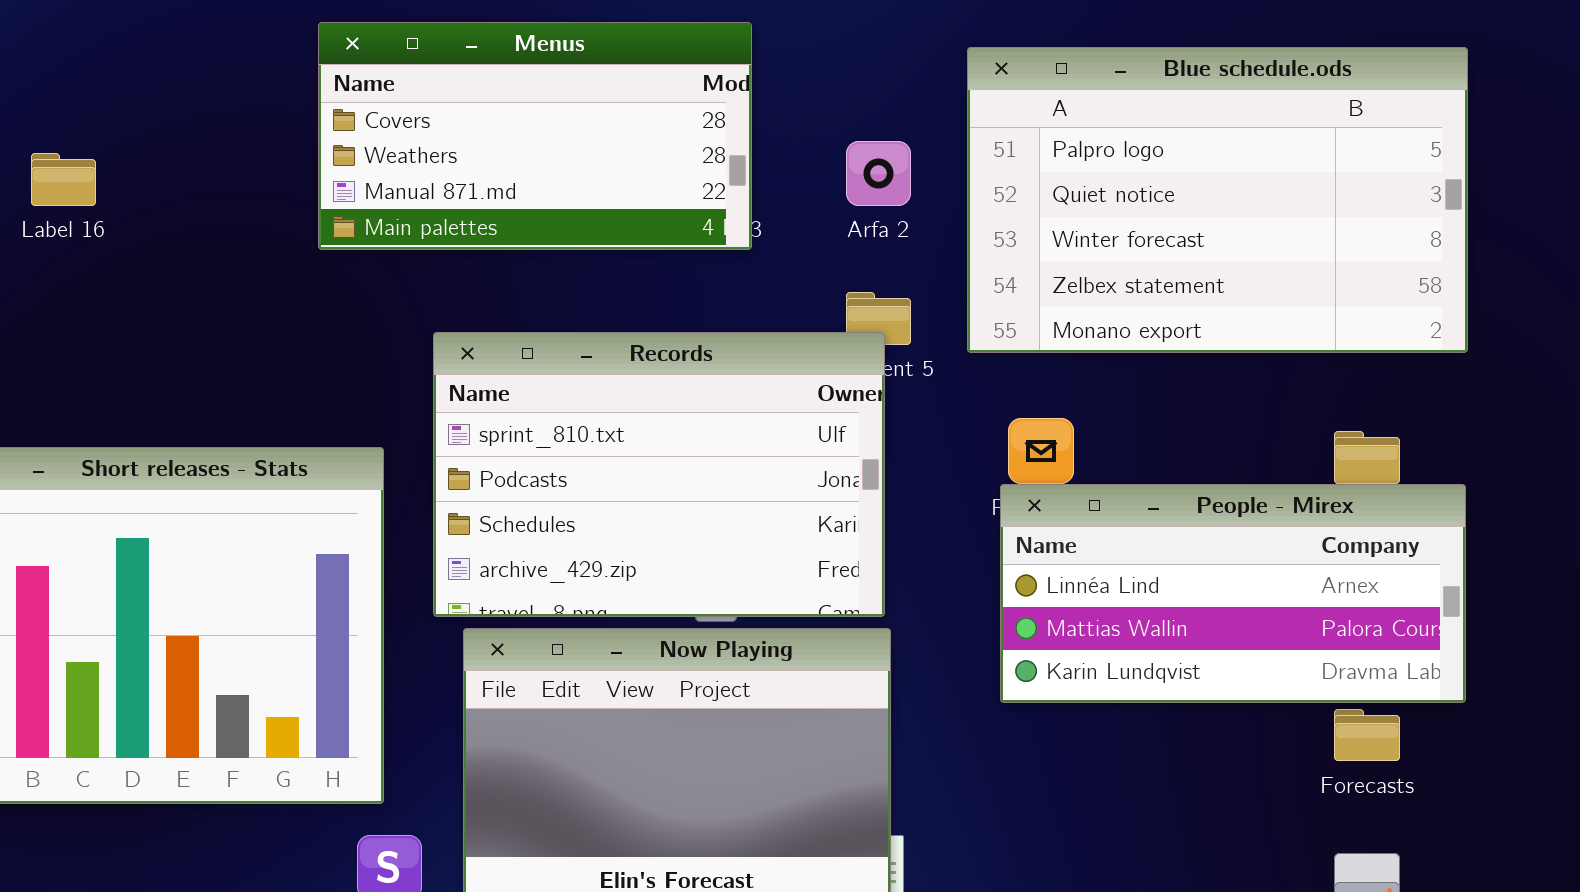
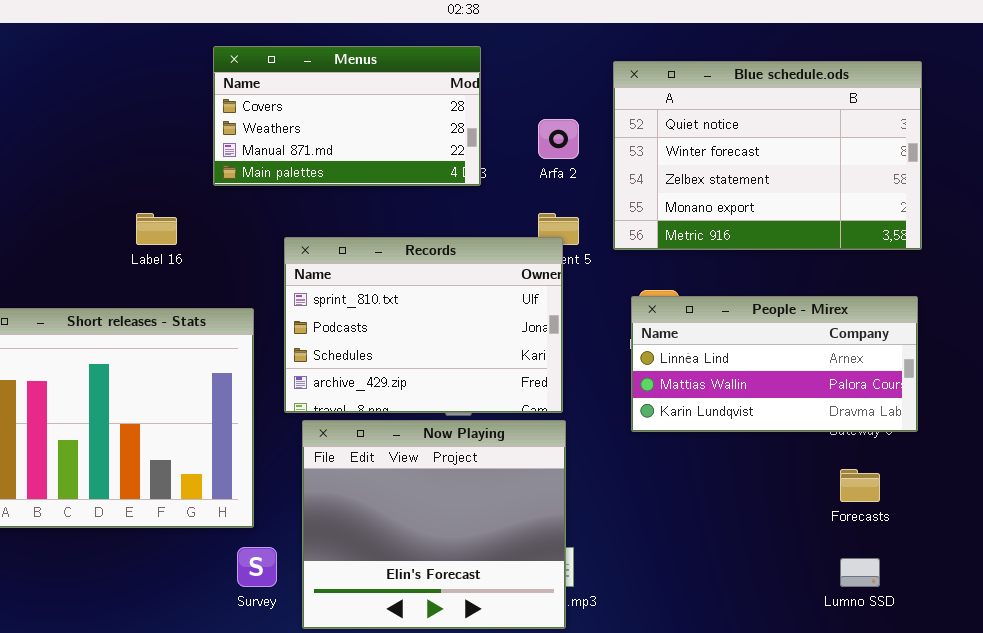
Blue schedule.ods: [967,47,1468,353] -> [613,61,922,250], scrolled down 1 row
Label 16: [31,153,96,206] -> [136,213,177,245], moved
People - Mirex: [1000,484,1466,703] -> [631,296,918,432], moved

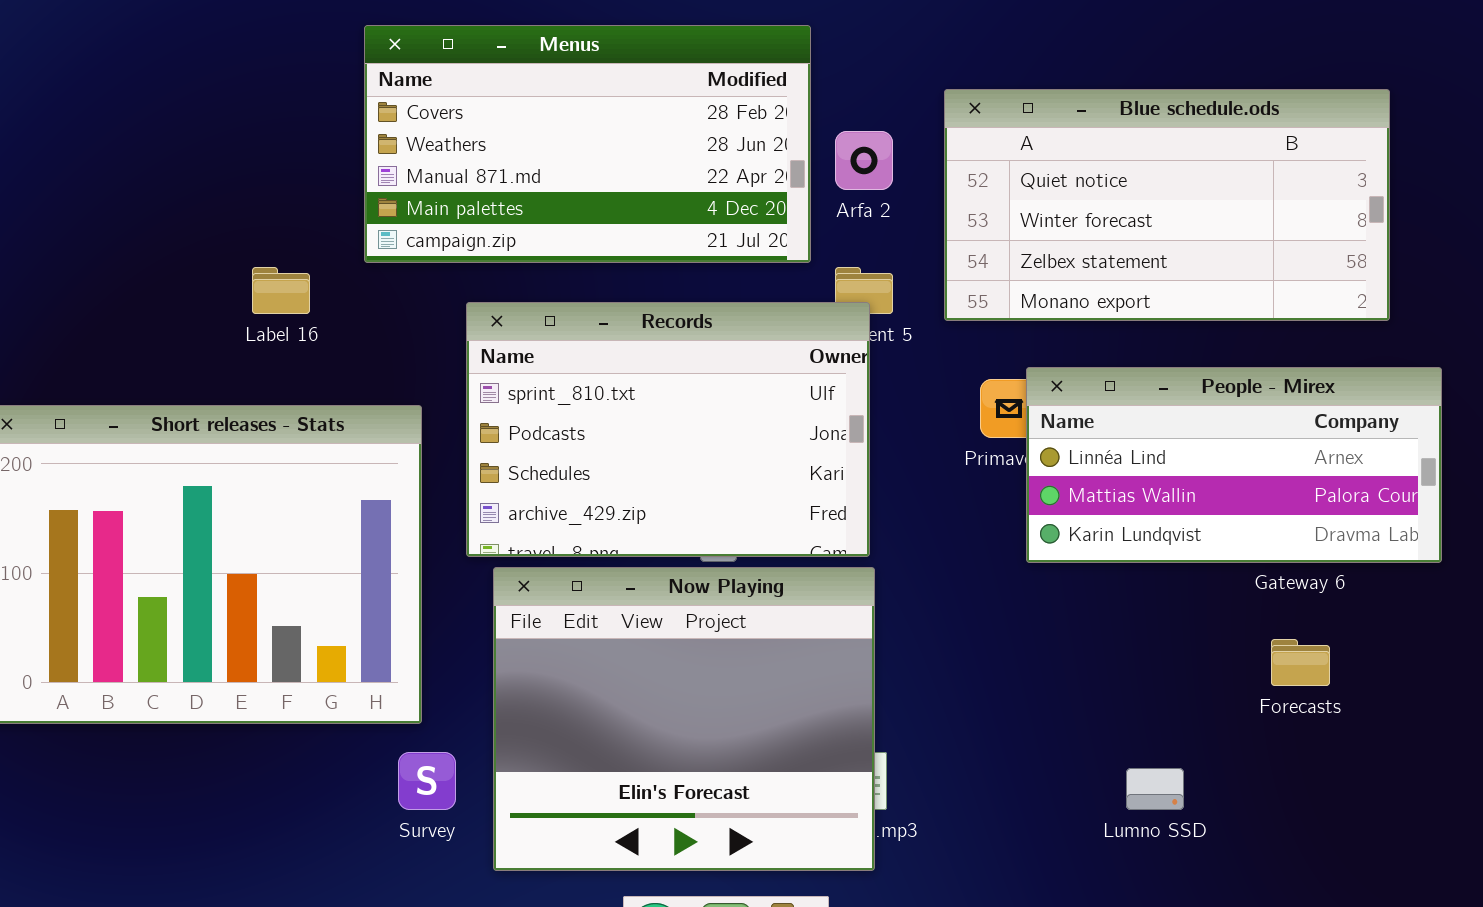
Menus: [213,46,481,186] -> [364,25,811,263], resized
Blue schedule.ods: [613,61,922,250] -> [944,89,1390,321], resized
People - Mirex: [631,296,918,432] -> [1026,367,1442,563], moved
Lumno SSD: [840,558,880,587] -> [1126,768,1184,810], moved

